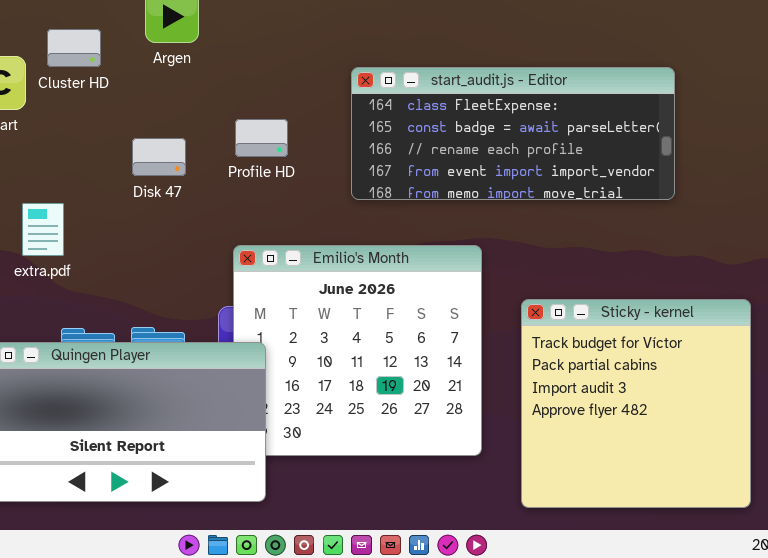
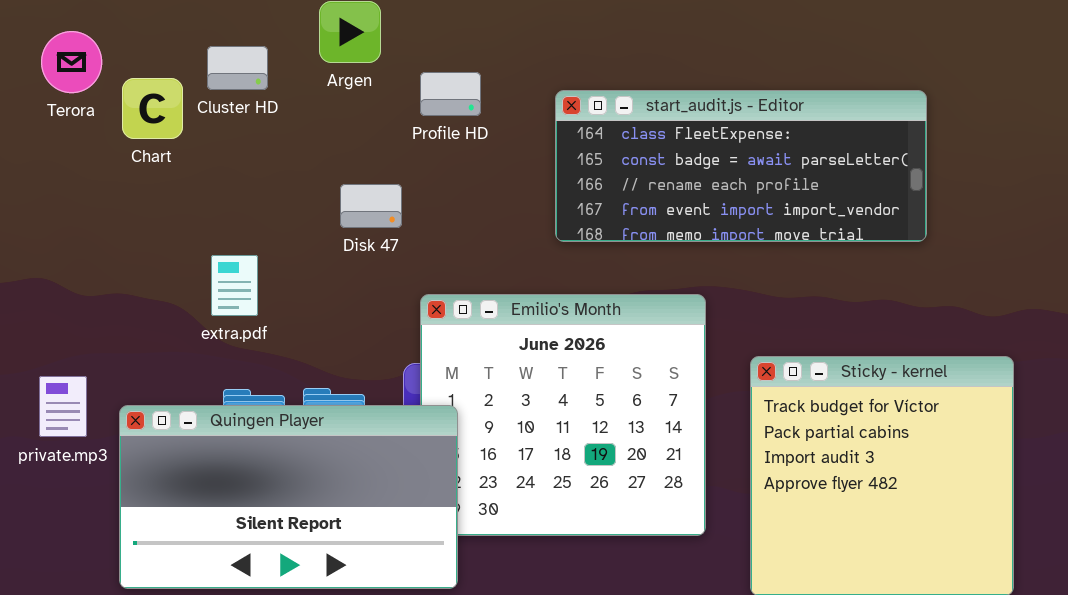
Profile HD: [235,119,288,157] -> [420,72,481,116], moved
Disk 47: [132,138,186,176] -> [340,184,402,228], moved
extra.pdf: [22,203,64,256] -> [211,255,258,316], moved

